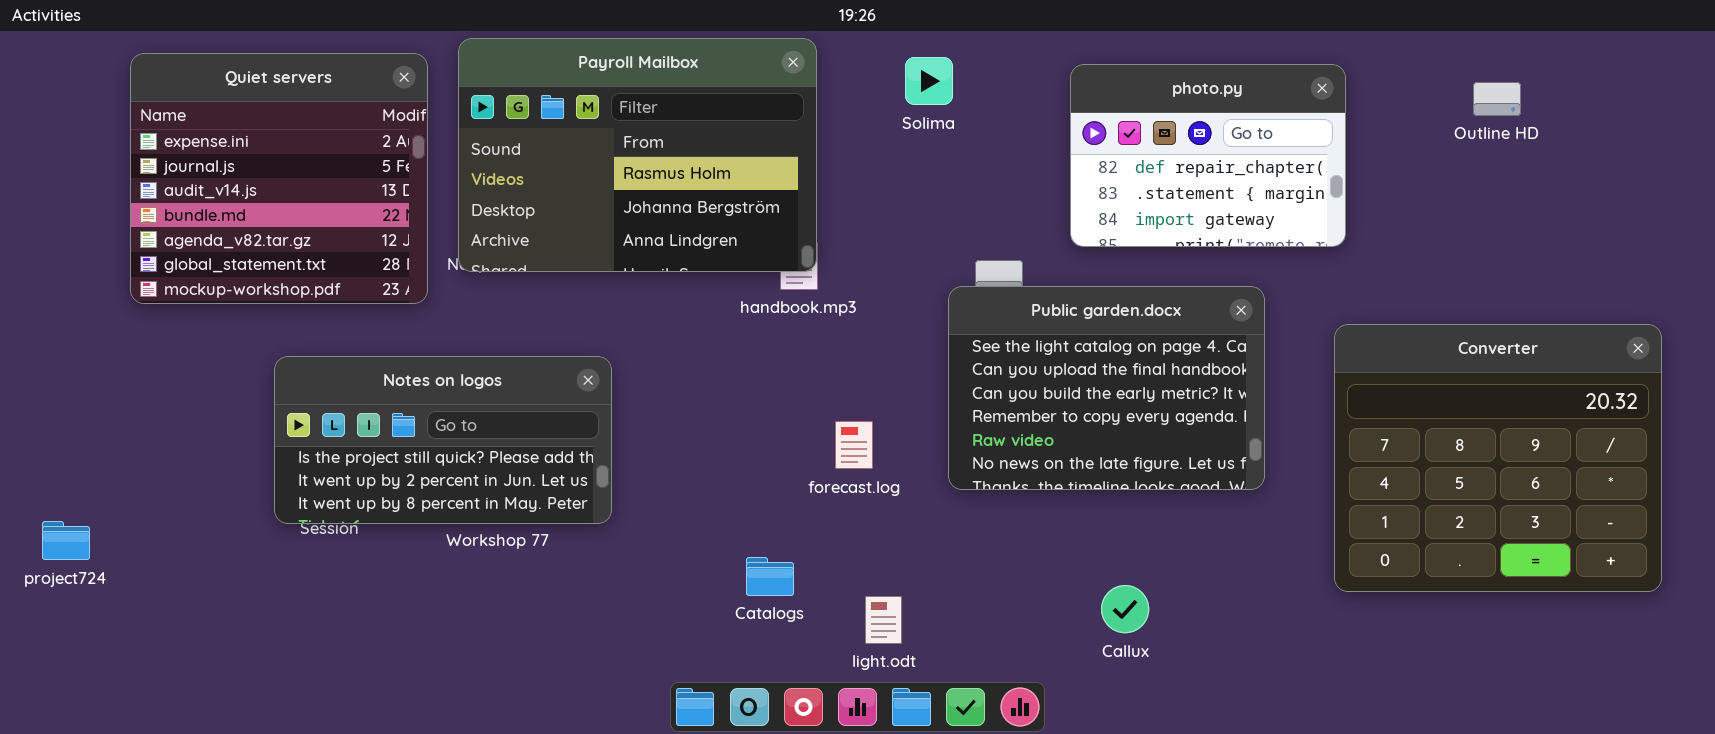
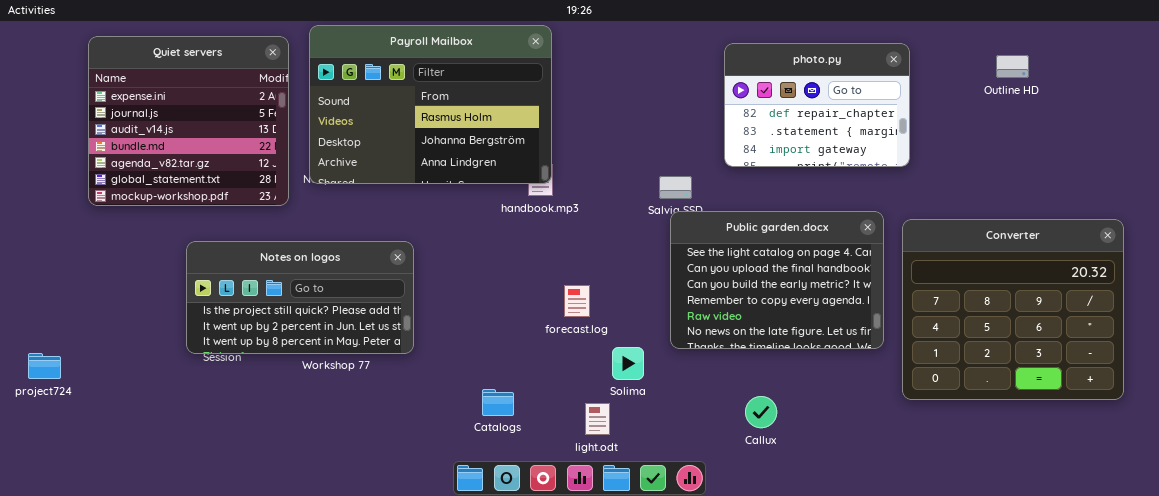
Solima: [905,57,953,105] -> [612,347,644,380], moved
Public garden.docx: [948,286,1265,490] -> [670,211,884,349], moved
Catalogs: [746,557,794,596] -> [482,389,514,416], moved

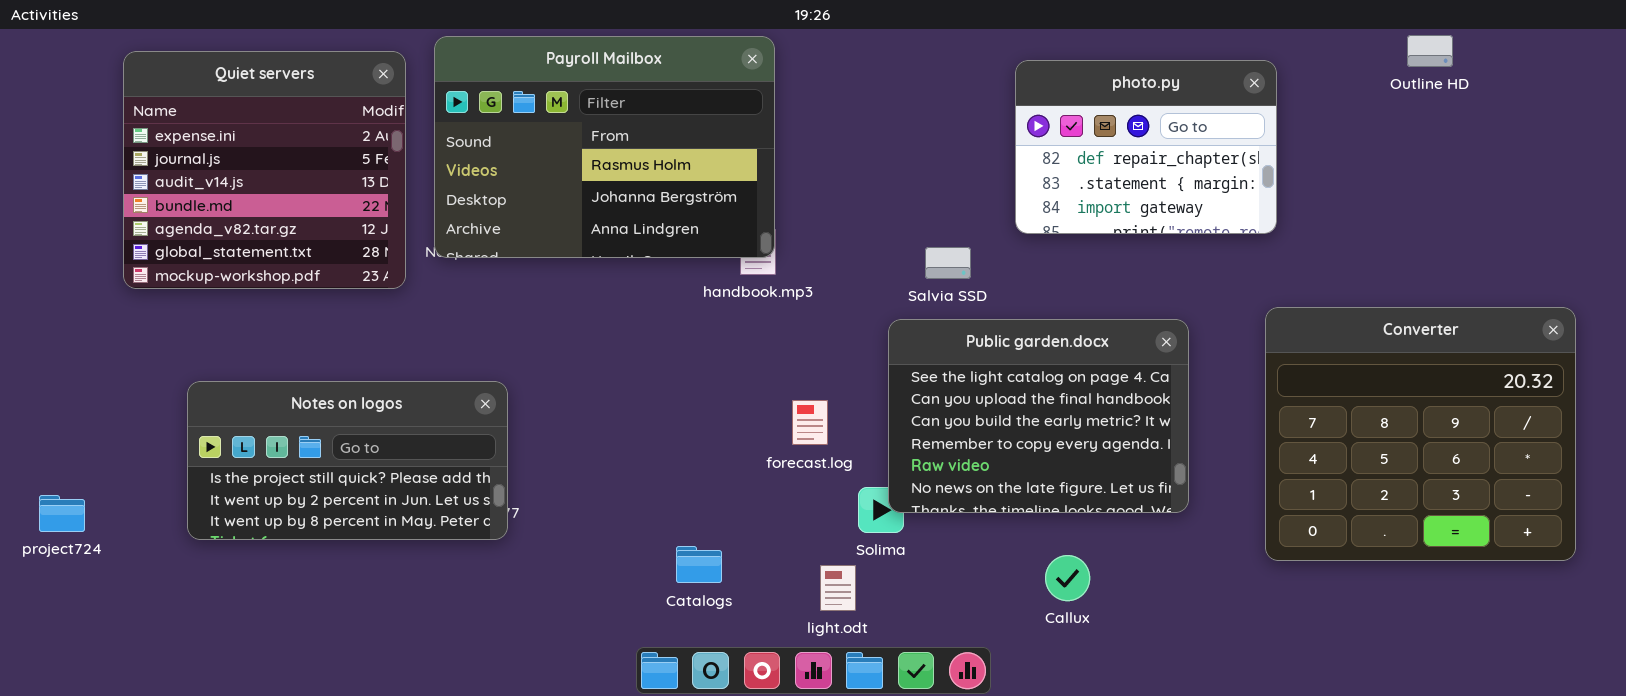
Outline HD: [996,55,1029,78] -> [1407,35,1453,67], moved
Public garden.docx: [670,211,884,349] -> [888,319,1189,513], moved
Notes on logos: [186,241,414,354] -> [187,381,508,540], moved

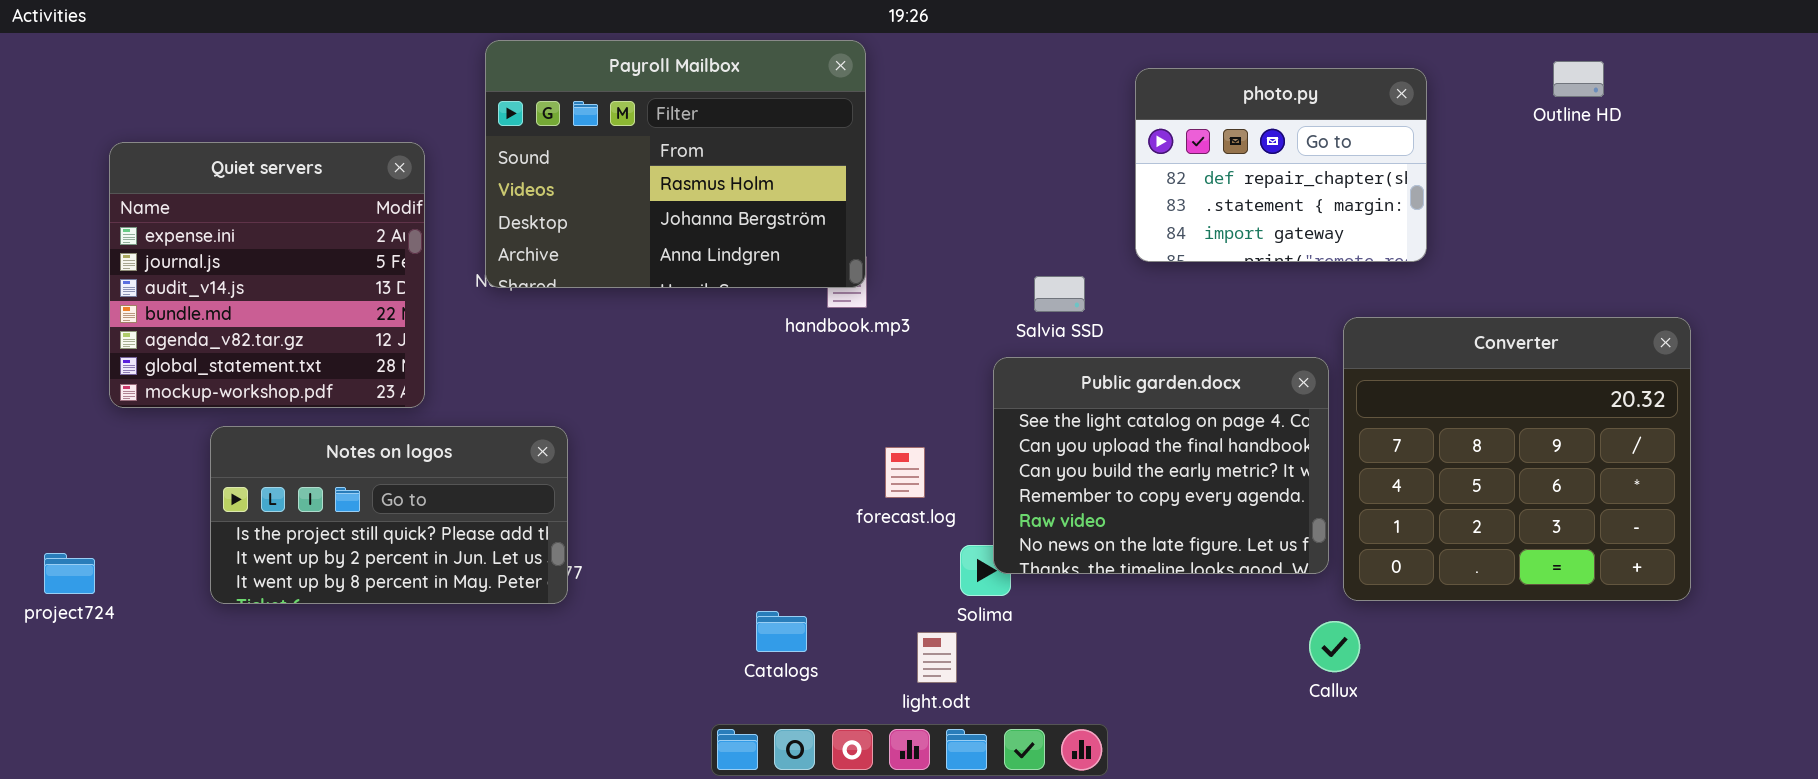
Outline HD: [1407,35,1453,67] -> [1553,61,1604,97], moved
Quiet servers: [123,51,406,289] -> [109,142,425,408], moved
Converter: [1265,307,1576,561] -> [1343,317,1691,601], moved
Callux: [1045,555,1090,601] -> [1309,621,1360,672], moved

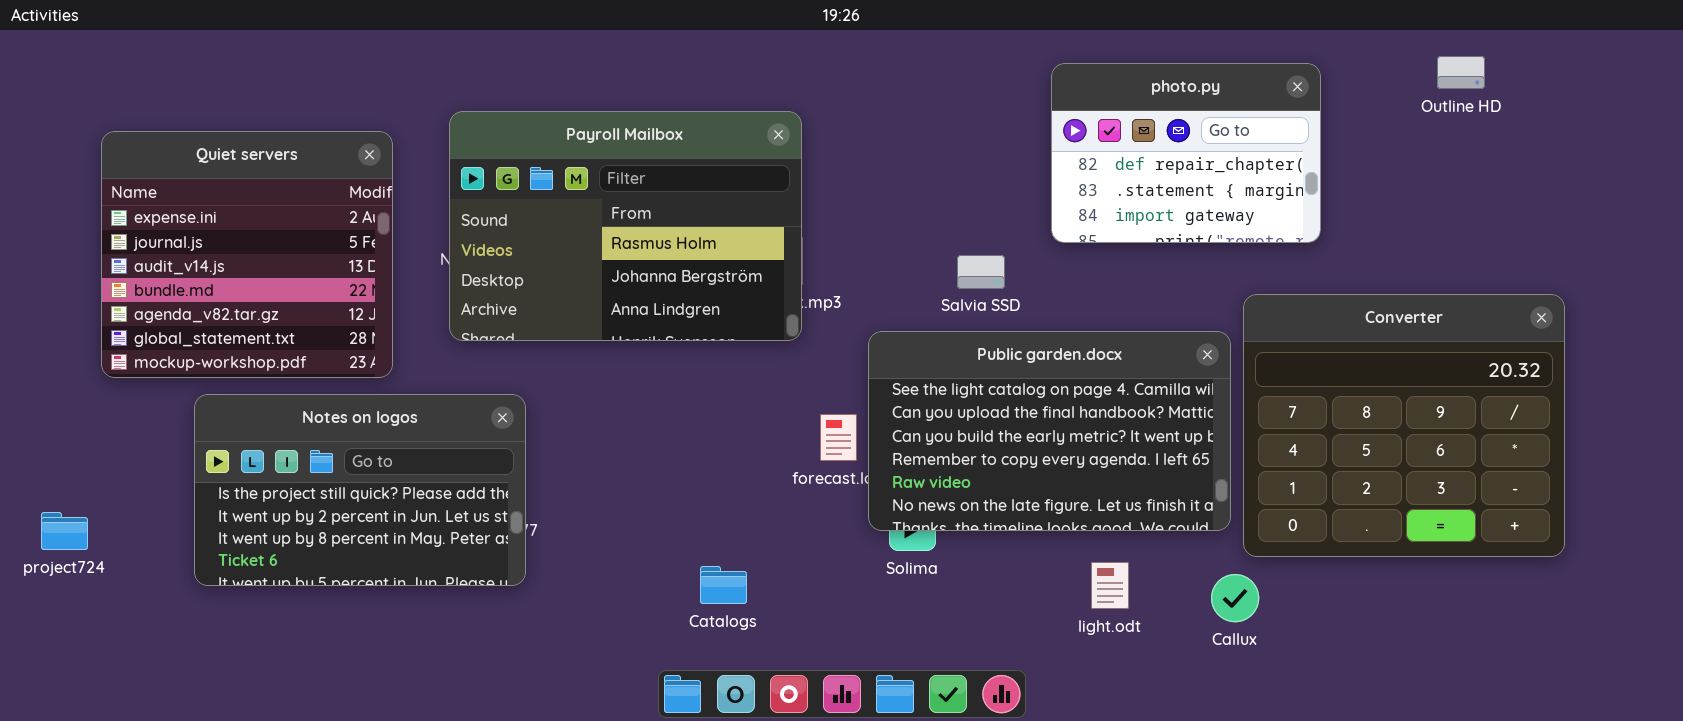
Payroll Mailbox: [485,40,866,288] -> [449,111,802,341], moved
Public garden.docx: [993,357,1329,574] -> [868,331,1231,531], resized
Notes on logos: [210,426,568,604] -> [194,394,526,586], resized
light.odt: [917,632,957,683] -> [1091,562,1129,609], moved

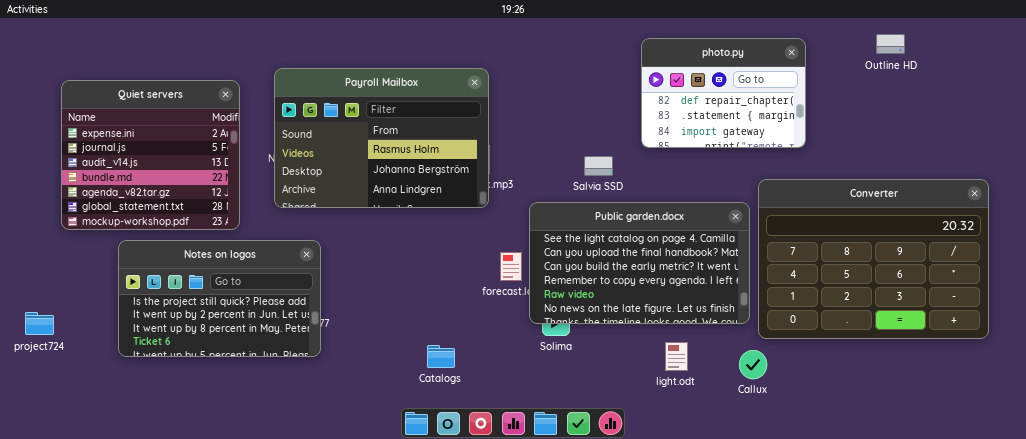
Converter: [1243,294,1565,557] -> [758,179,989,339], resized

